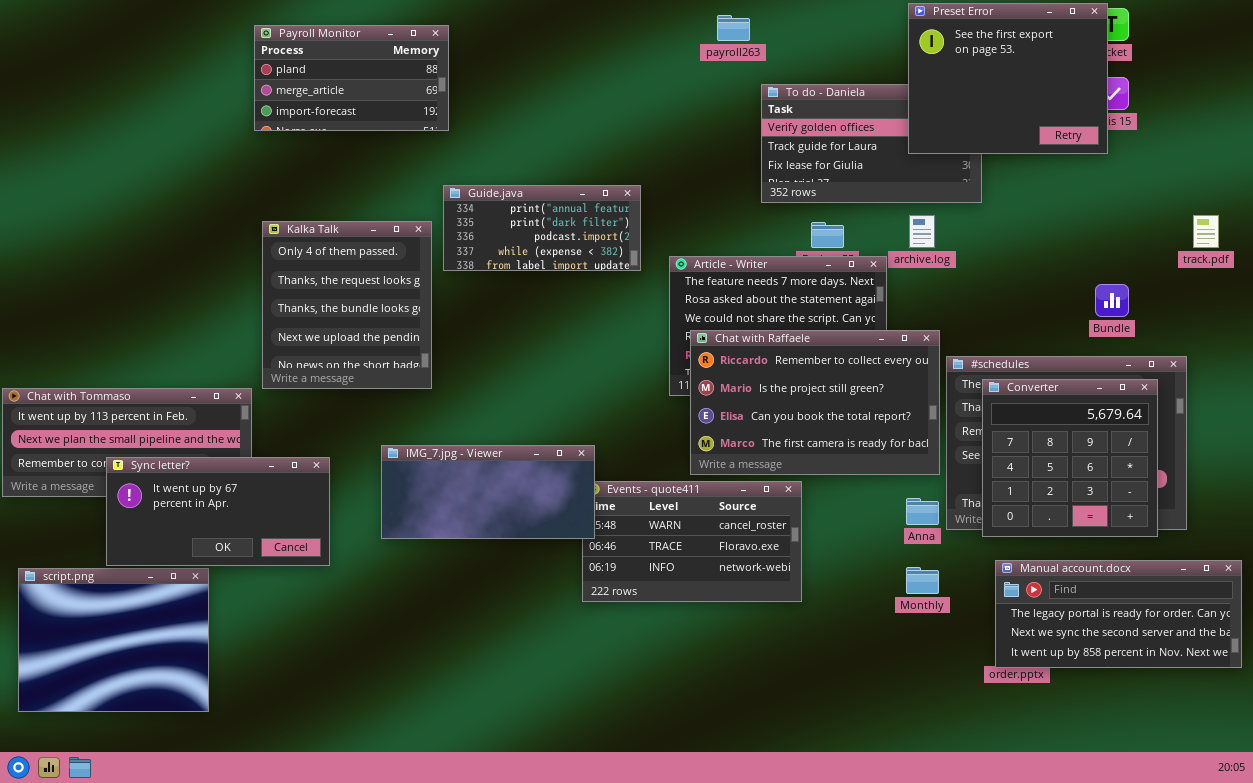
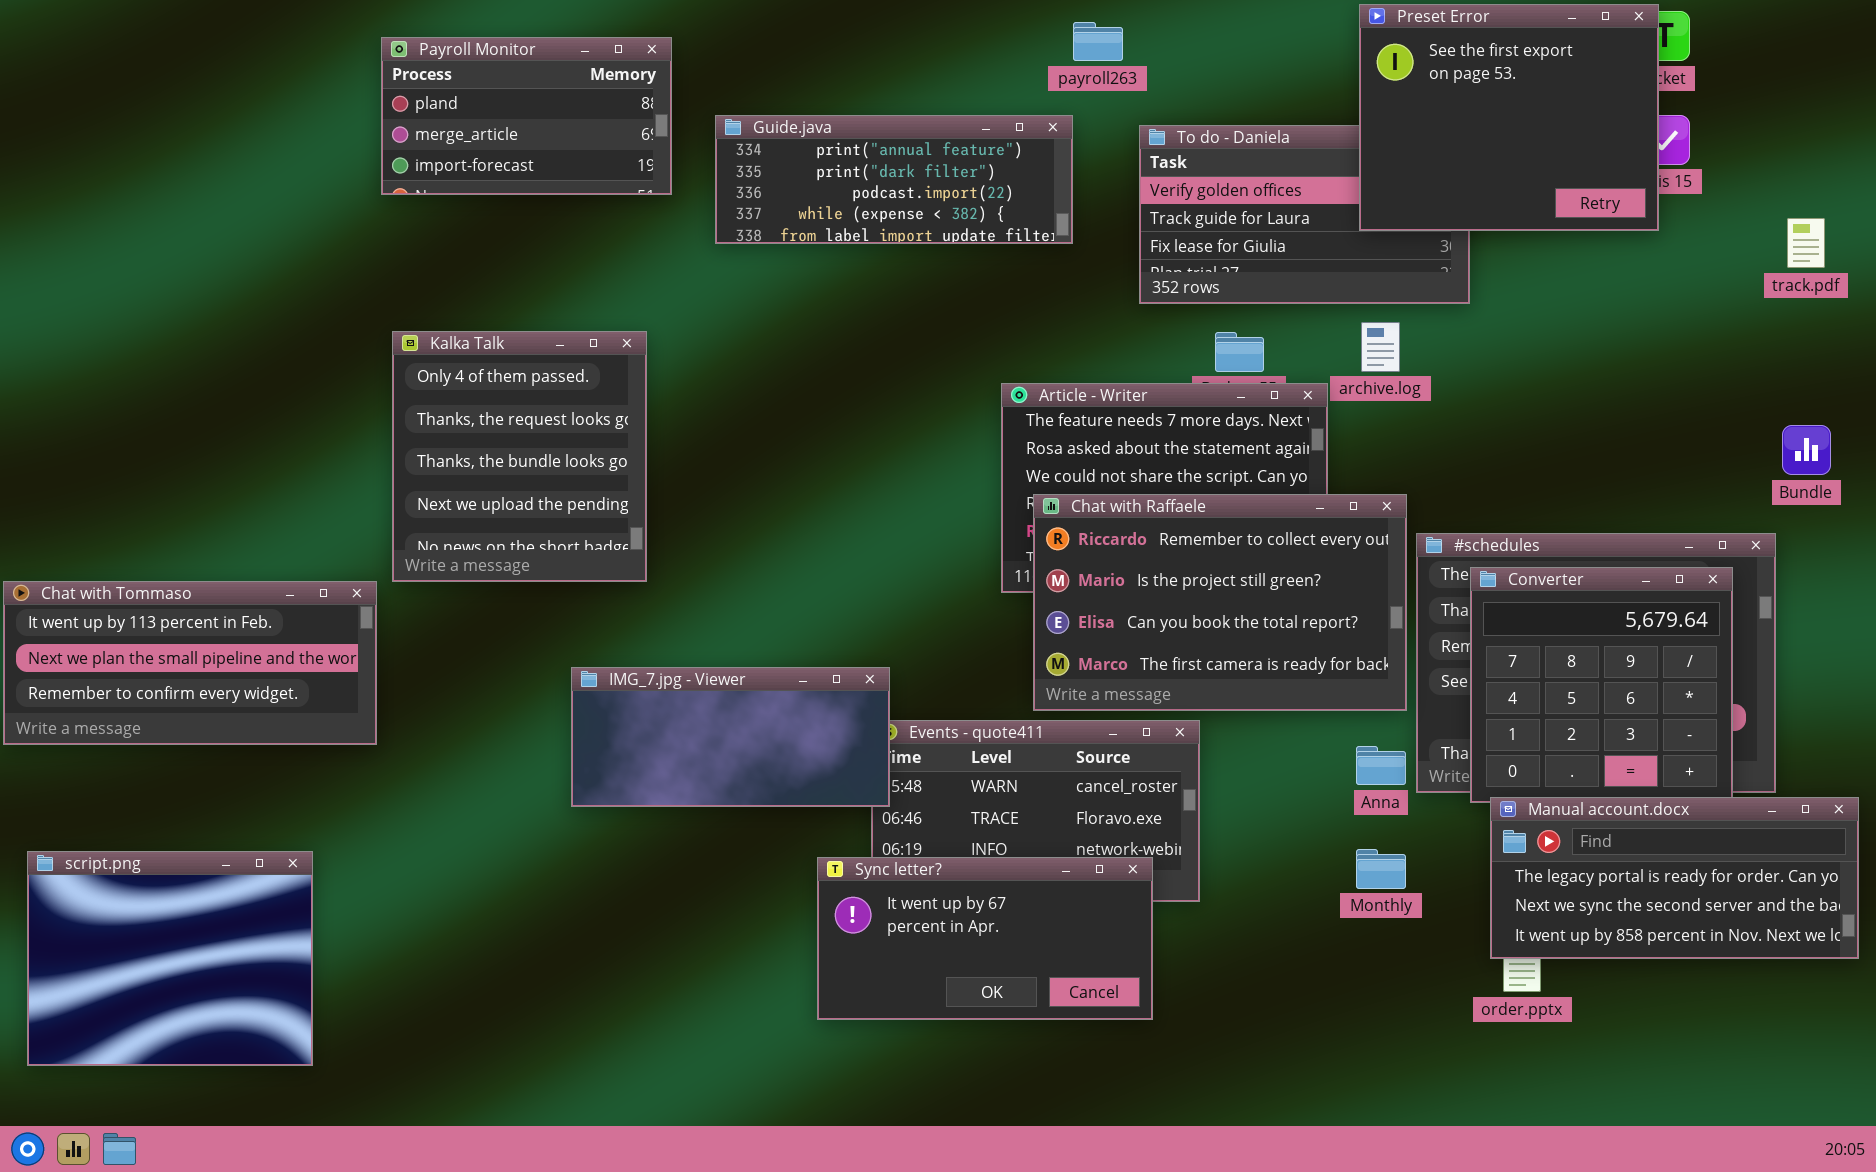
Guide.java: [443,185,641,271] -> [715,115,1073,244], moved, resized
track.pdf: [1193,215,1219,248] -> [1787,218,1825,268], moved
Bundle: [1095,284,1129,317] -> [1782,425,1831,475], moved
Sync letter?: [106,457,330,566] -> [817,857,1153,1020], moved
Manual account.docx: [995,560,1242,668] -> [1490,797,1859,959], moved

